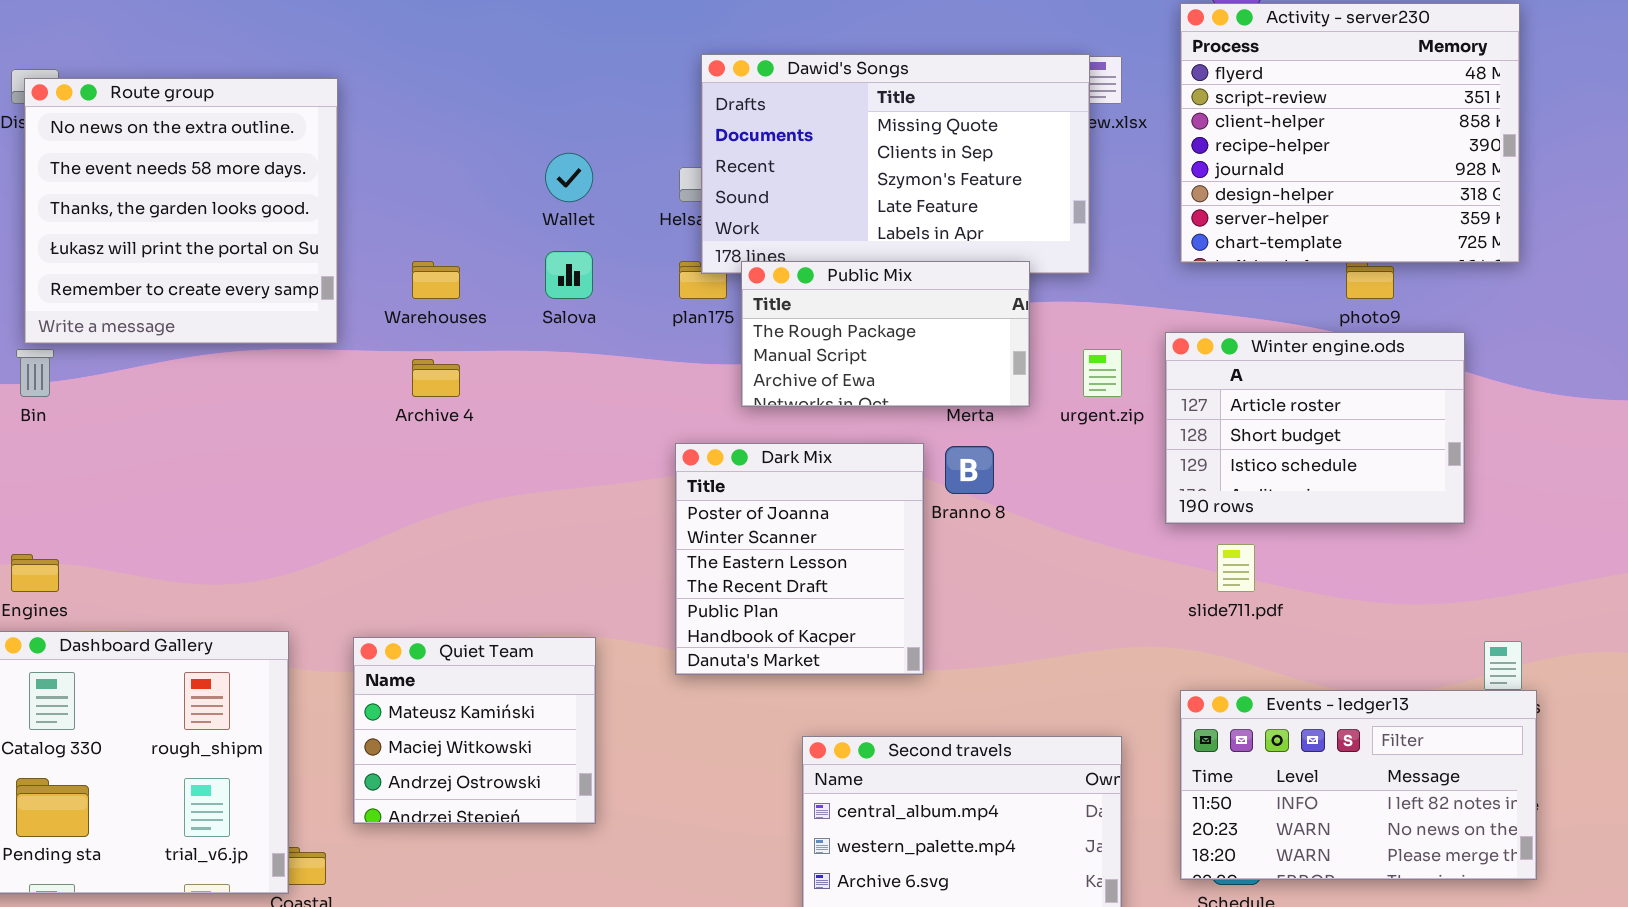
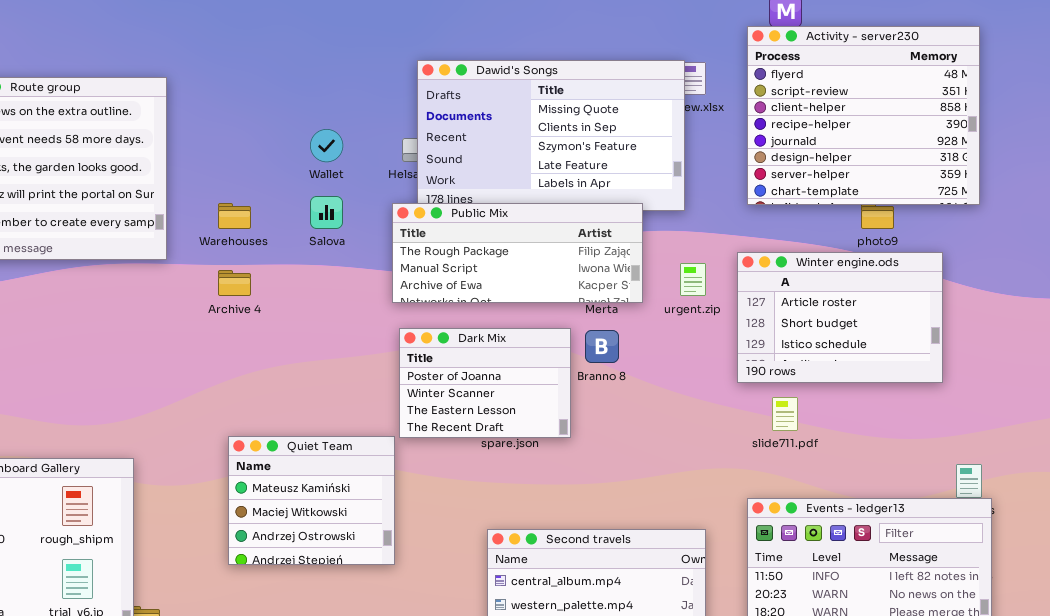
Public Mix: [741,261,1030,407] -> [392,203,643,303], resized
Dark Mix: [675,443,924,675] -> [399,328,571,438], resized
Quiet Team: [353,637,596,824] -> [228,436,395,565], moved

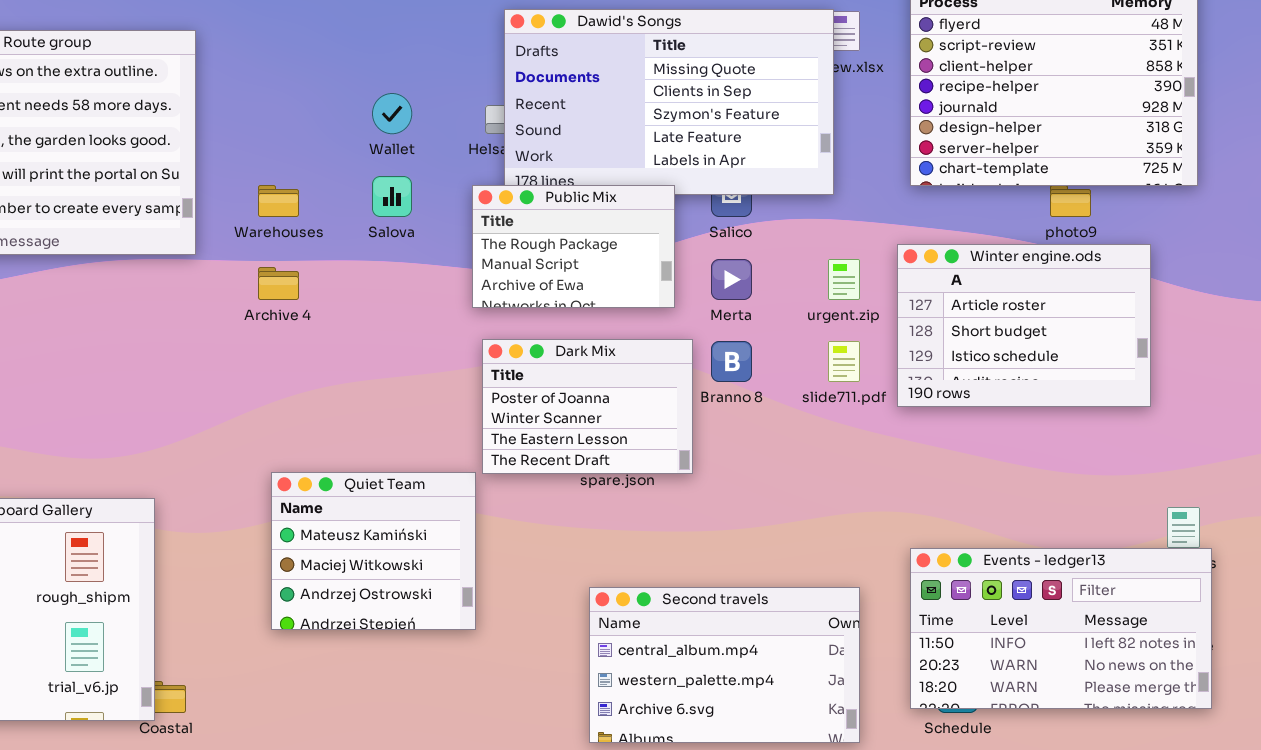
Public Mix: [392,203,643,303] -> [472,185,675,308], resized
slide711.pdf: [772,397,798,431] -> [828,341,860,382], moved

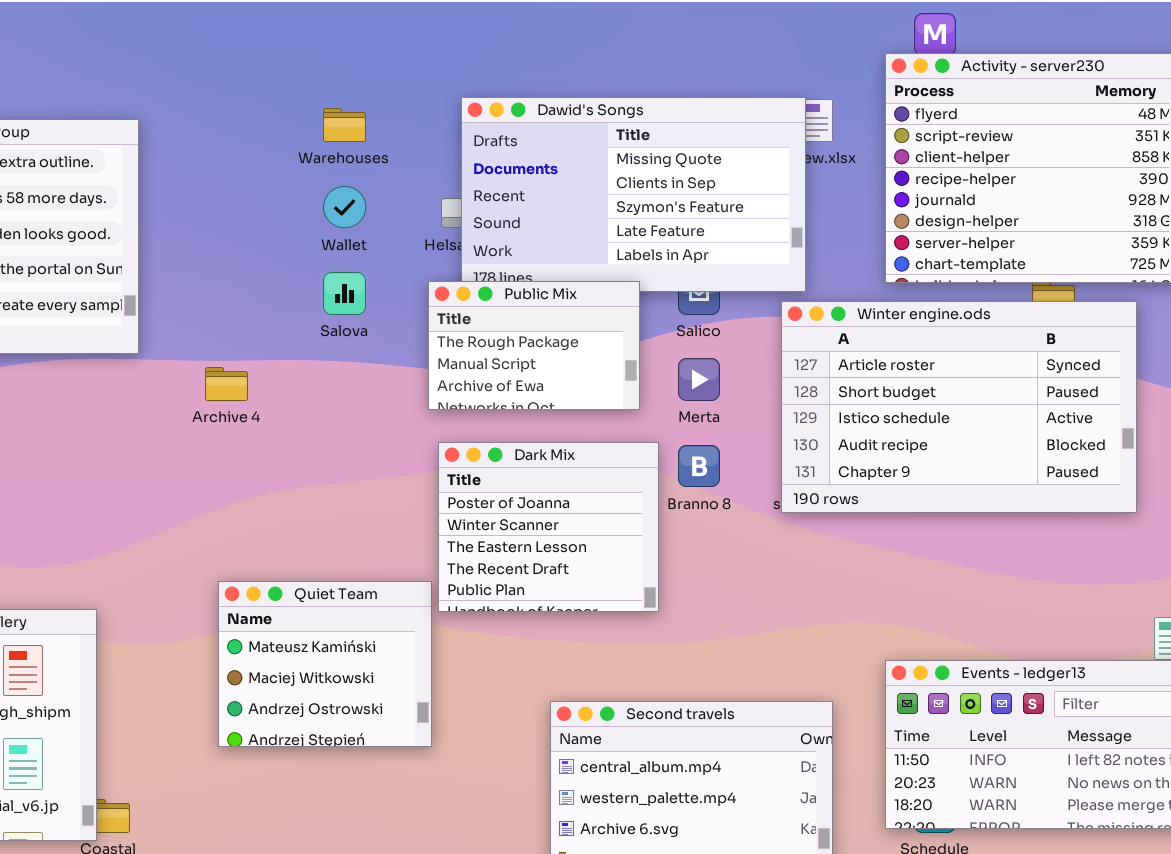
Warehouses: [258,185,299,217] -> [323,108,366,142], moved
Winter engine.ods: [897,244,1151,407] -> [781,301,1137,513], resized
Dark Mix: [482,339,693,474] -> [438,442,659,612], resized

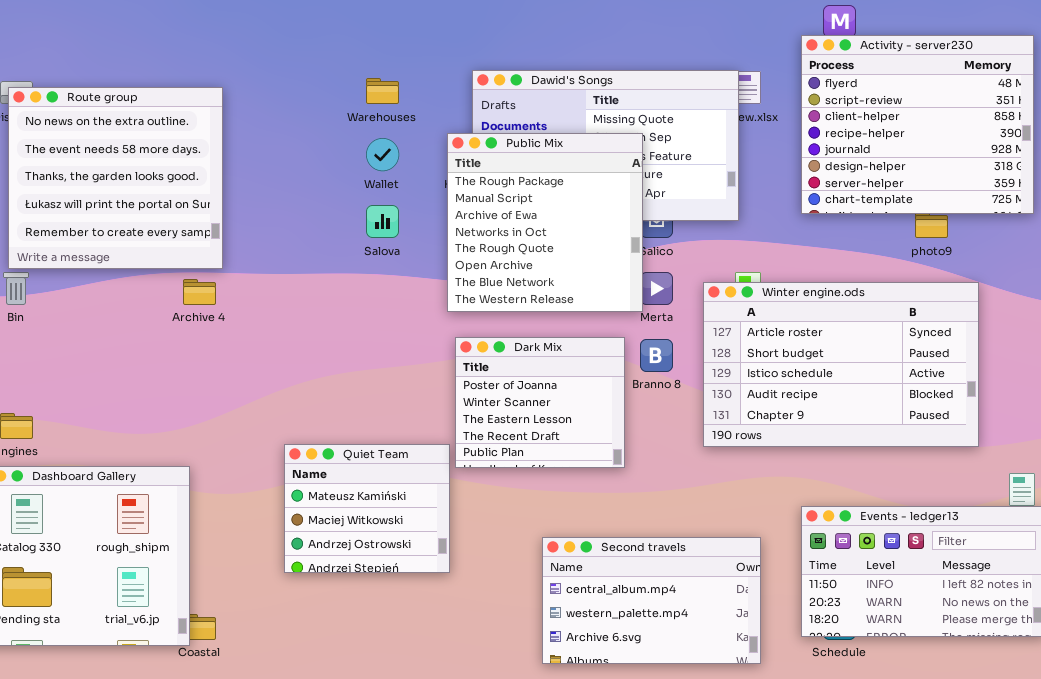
Public Mix: [428,281,640,410] -> [447,133,643,312], resized
Winter engine.ods: [781,301,1137,513] -> [703,282,979,447], moved
Archive 4: [205,367,248,401] -> [183,279,216,305], moved

